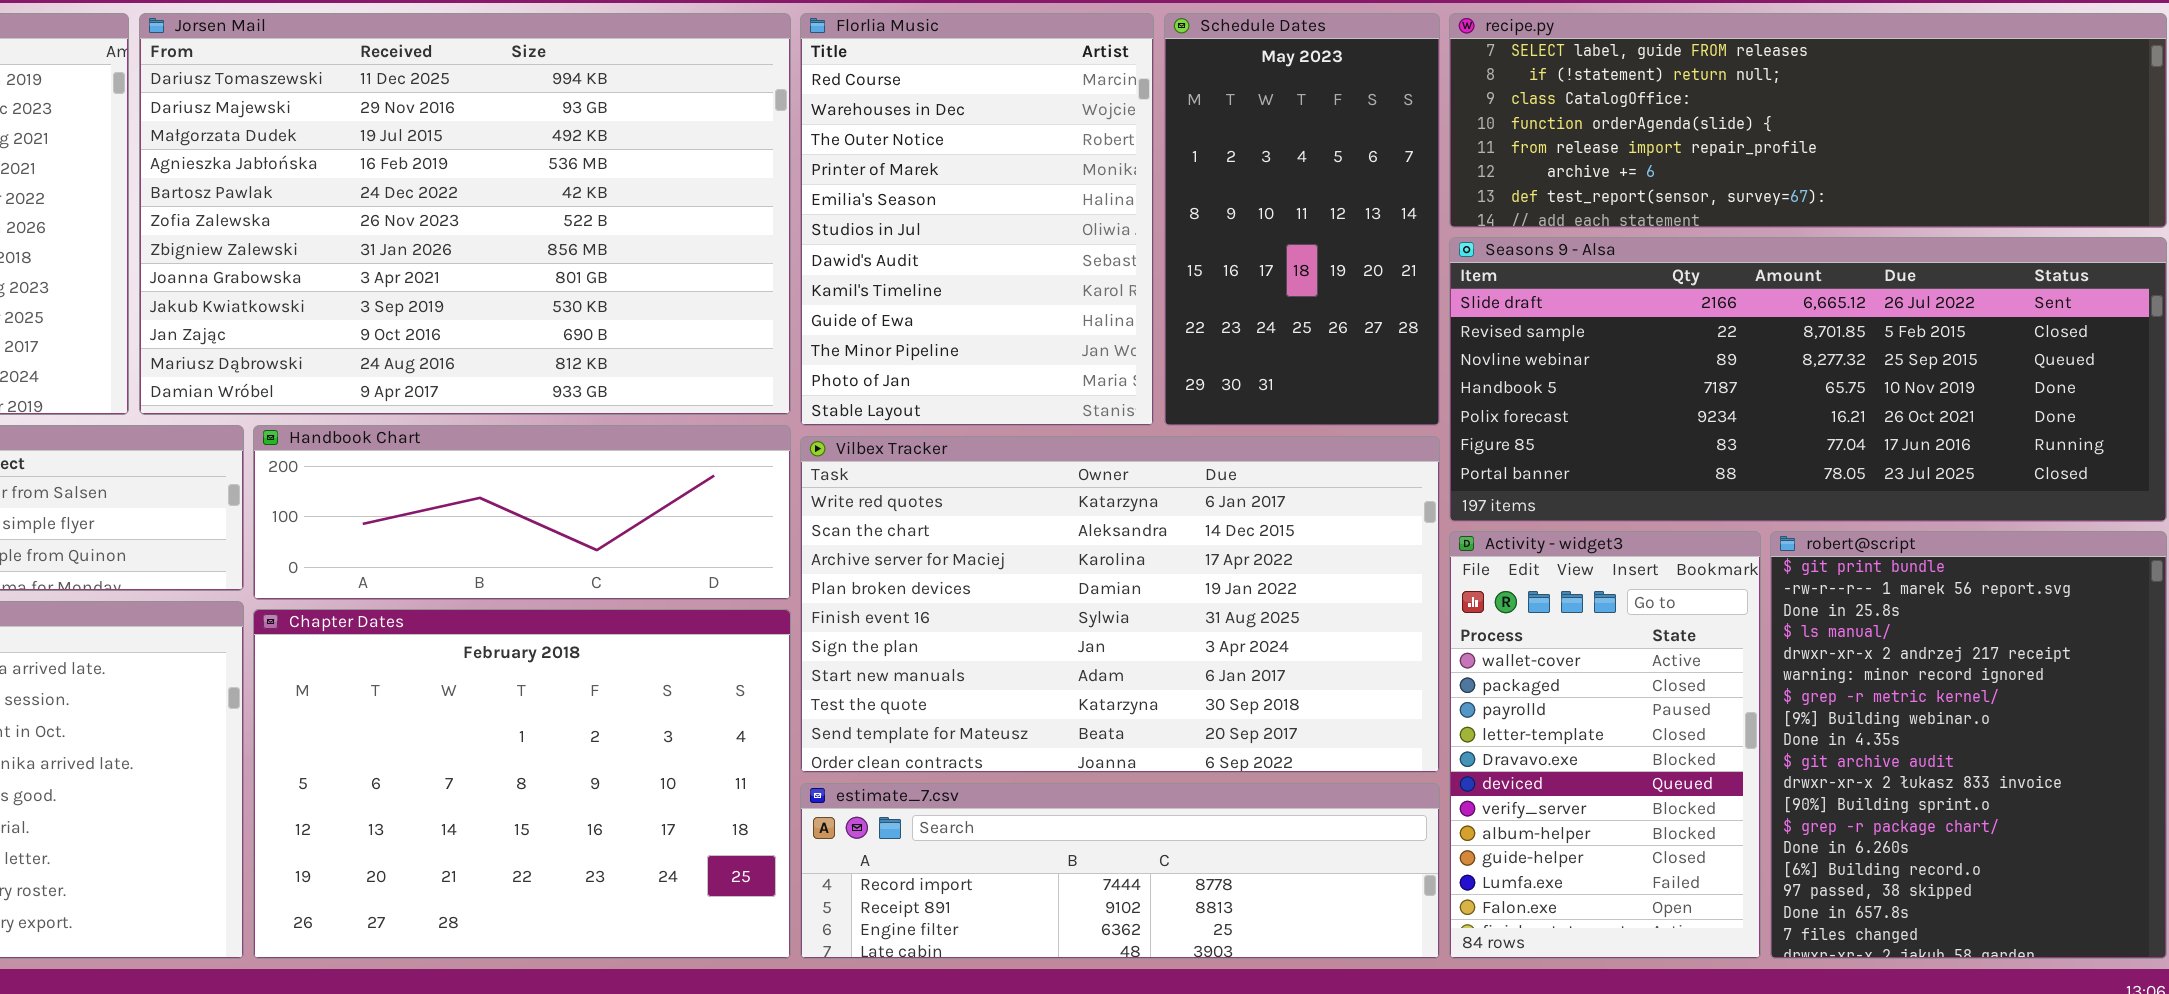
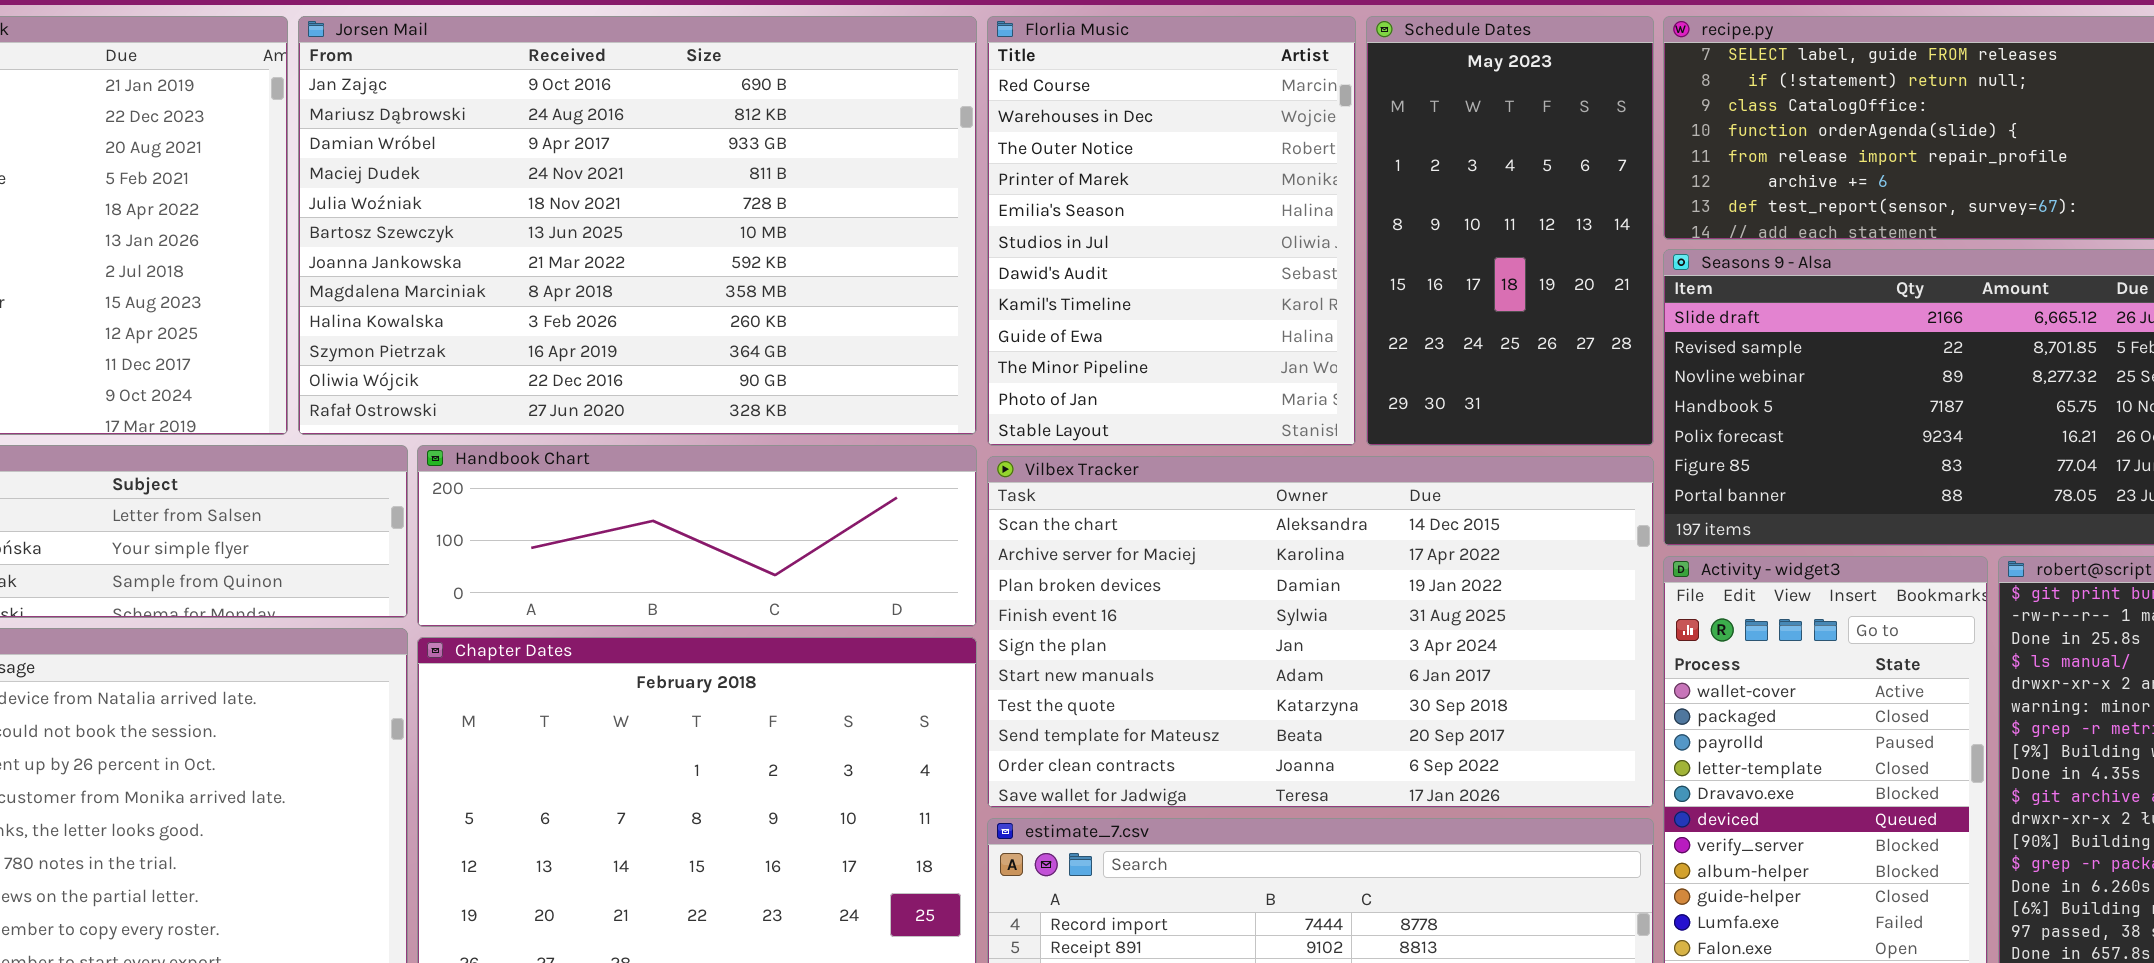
Jorsen Mail: [139,13,791,415] -> [298,16,977,435], scrolled down 9 rows
Vilbex Tracker: [800,436,1440,773] -> [987,456,1654,808], scrolled down 1 row

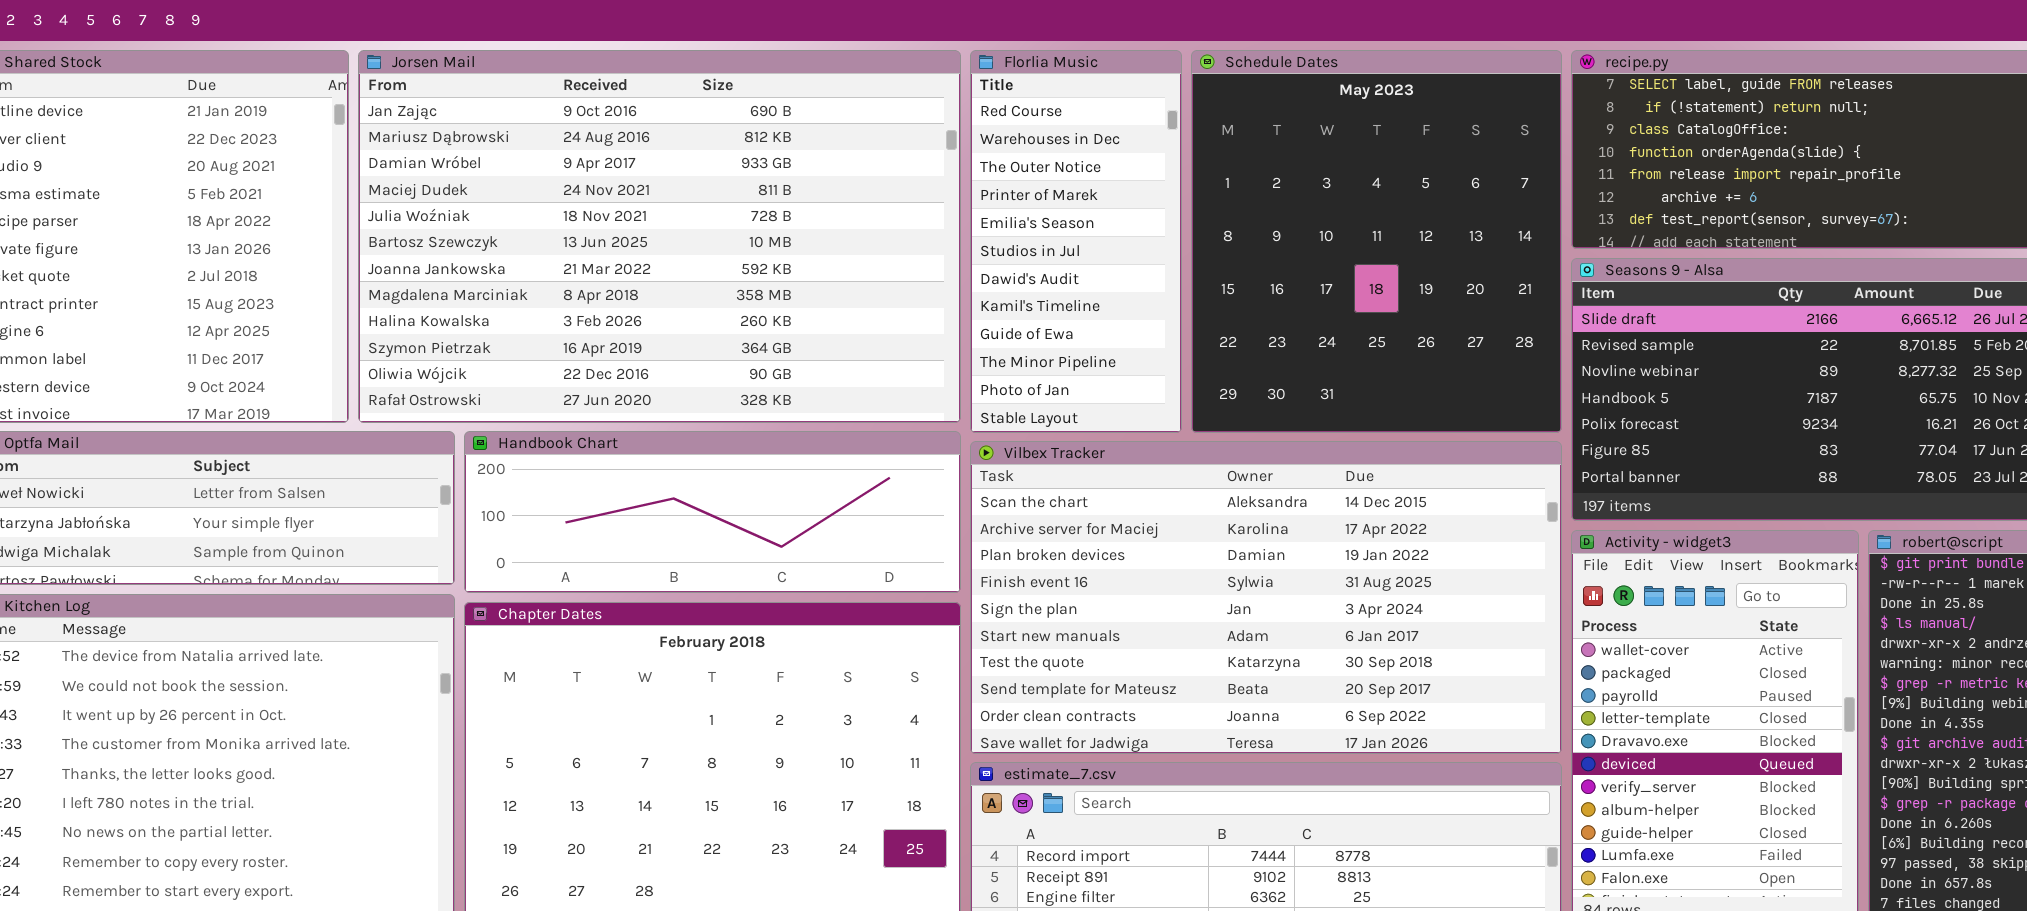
Florlia Music: [987,16,1356,446] -> [970,50,1182,433], resized
Schedule Dates: [1366,16,1654,446] -> [1191,50,1562,433], resized

